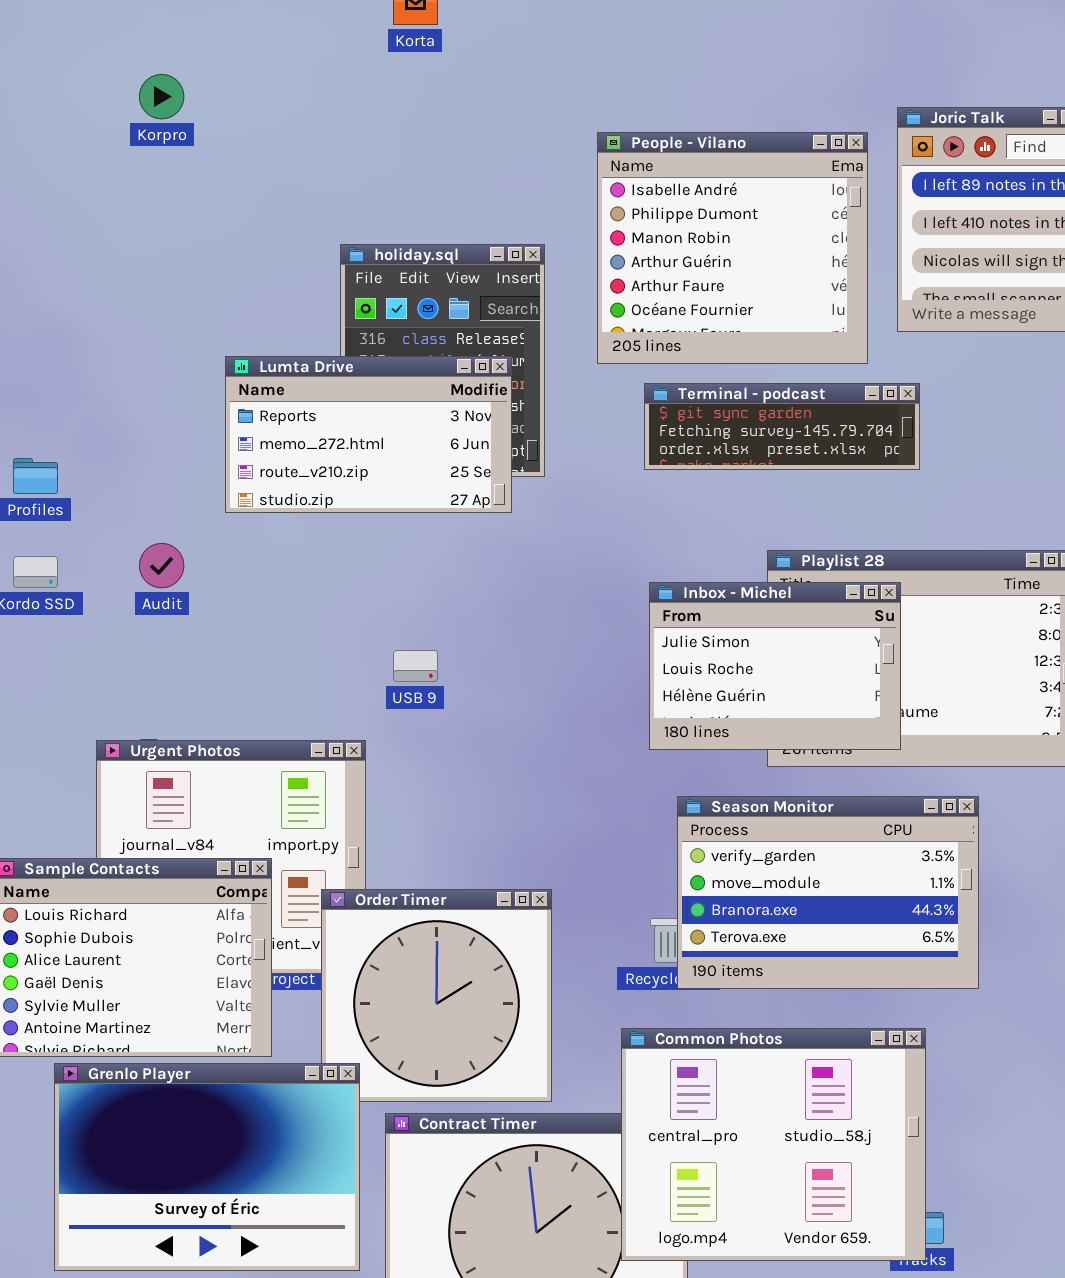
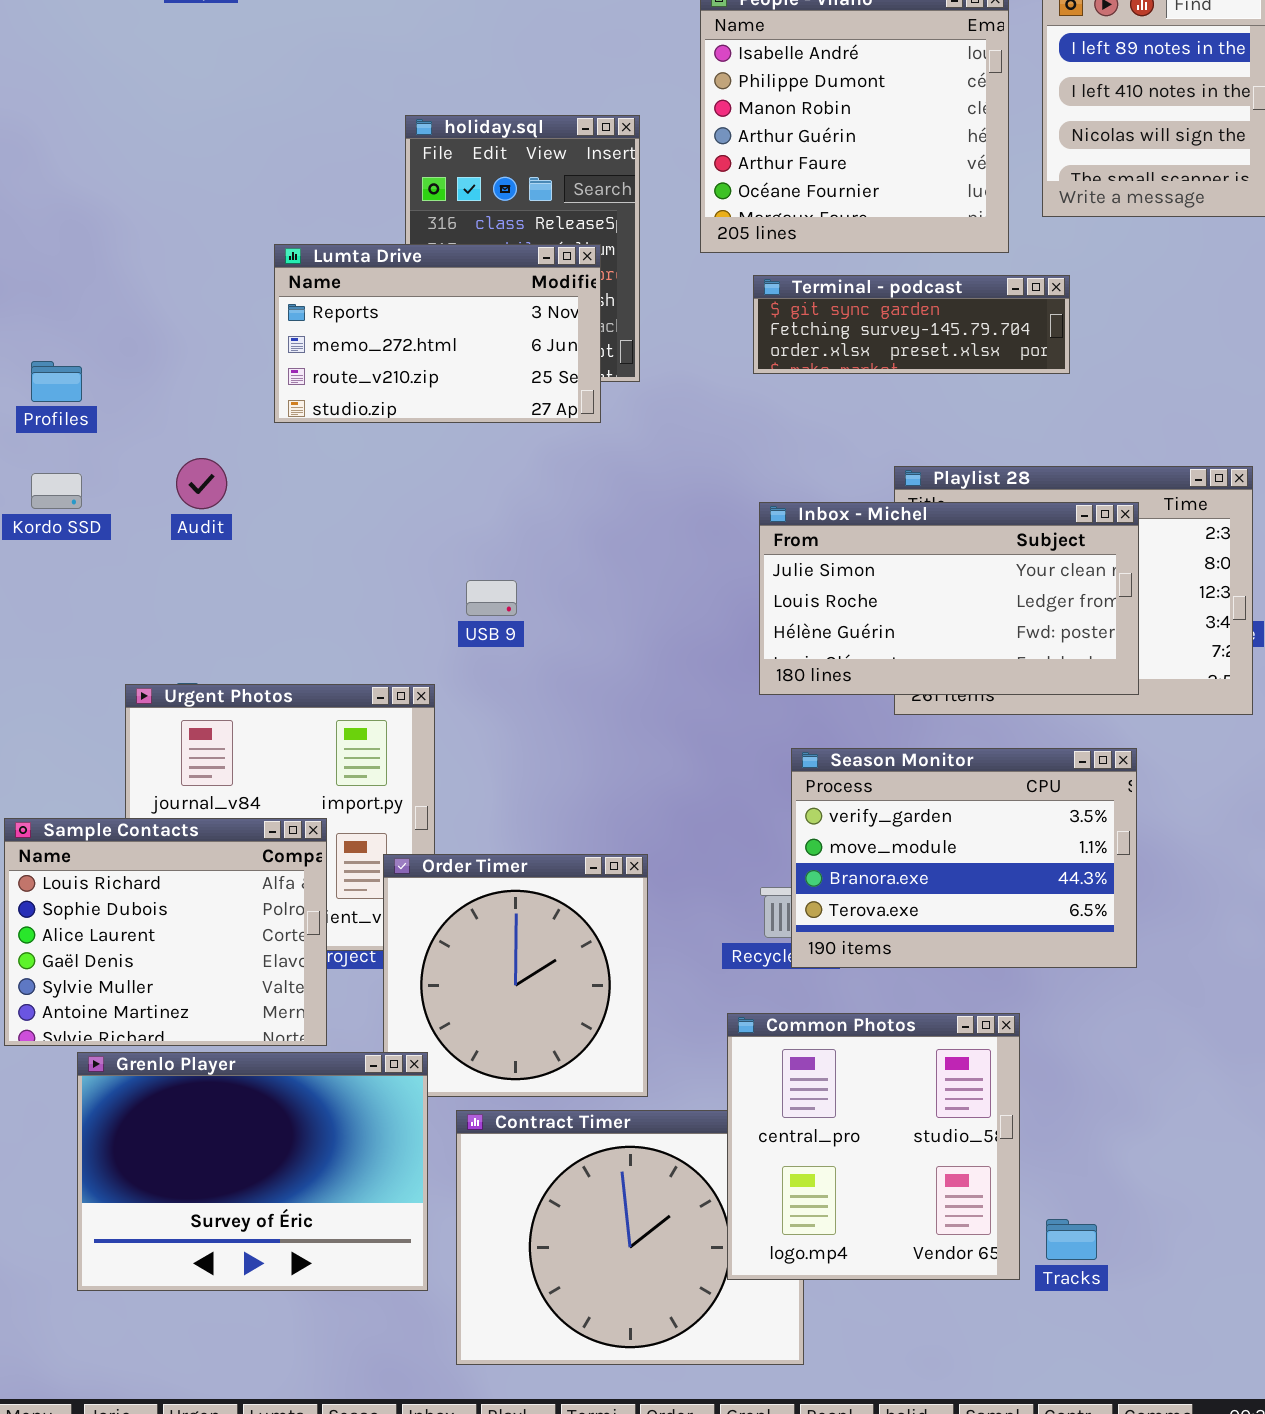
Inbox - Michel: [649,582,901,750] -> [759,502,1139,695], resized
Common Photos: [621,1028,926,1261] -> [727,1013,1020,1280], resized

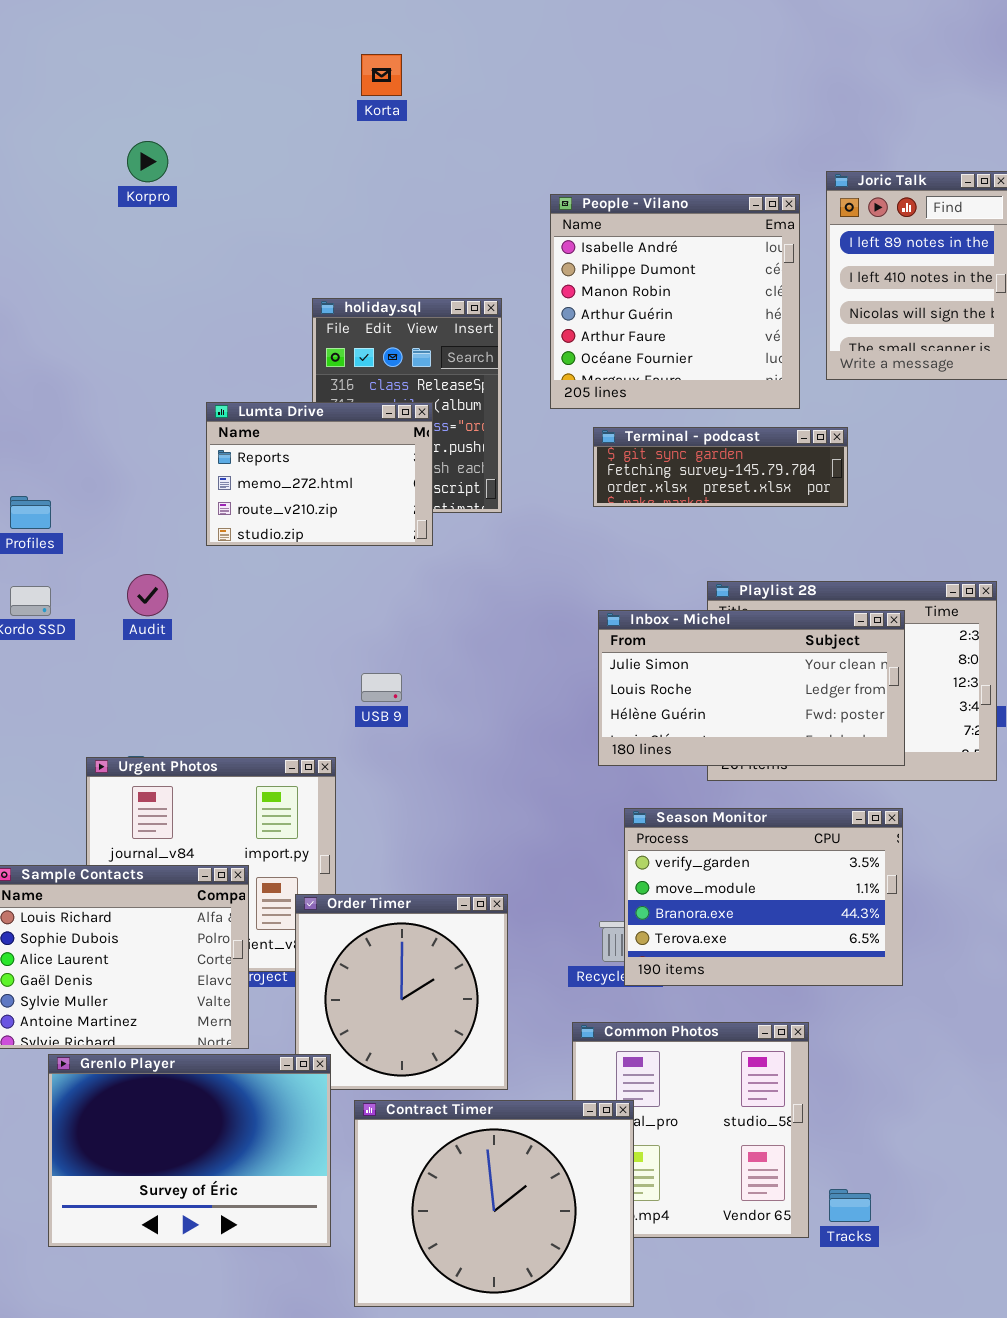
Lumta Drive: [274,244,601,423] -> [206,402,433,546], resized
Contract Timer: [456,1110,804,1365] -> [354,1100,634,1307], raised

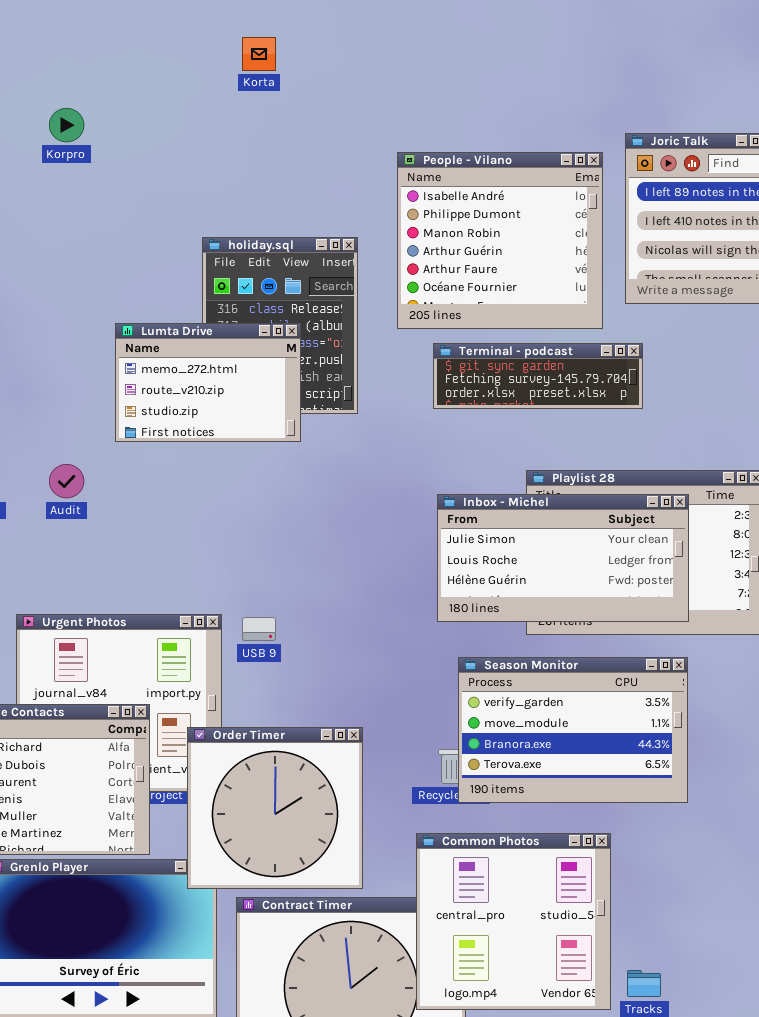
Lumta Drive: [206,402,433,546] -> [115,323,301,442], scrolled down 1 row
USB 9: [361,673,402,702] -> [242,617,276,641], moved
Order Timer: [295,894,508,1090] -> [187,727,363,889], raised
Common Photos: [572,1022,809,1238] -> [416,833,611,1010], raised

